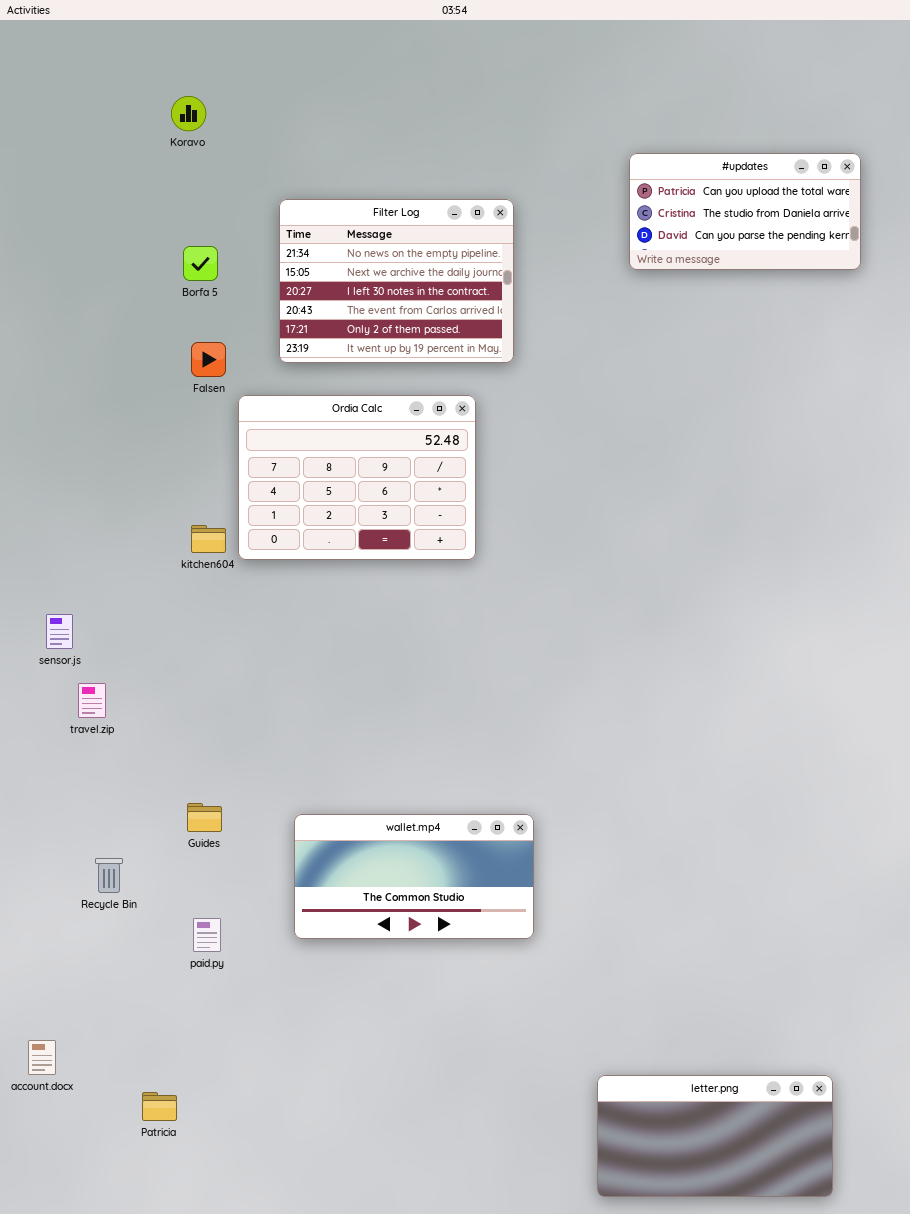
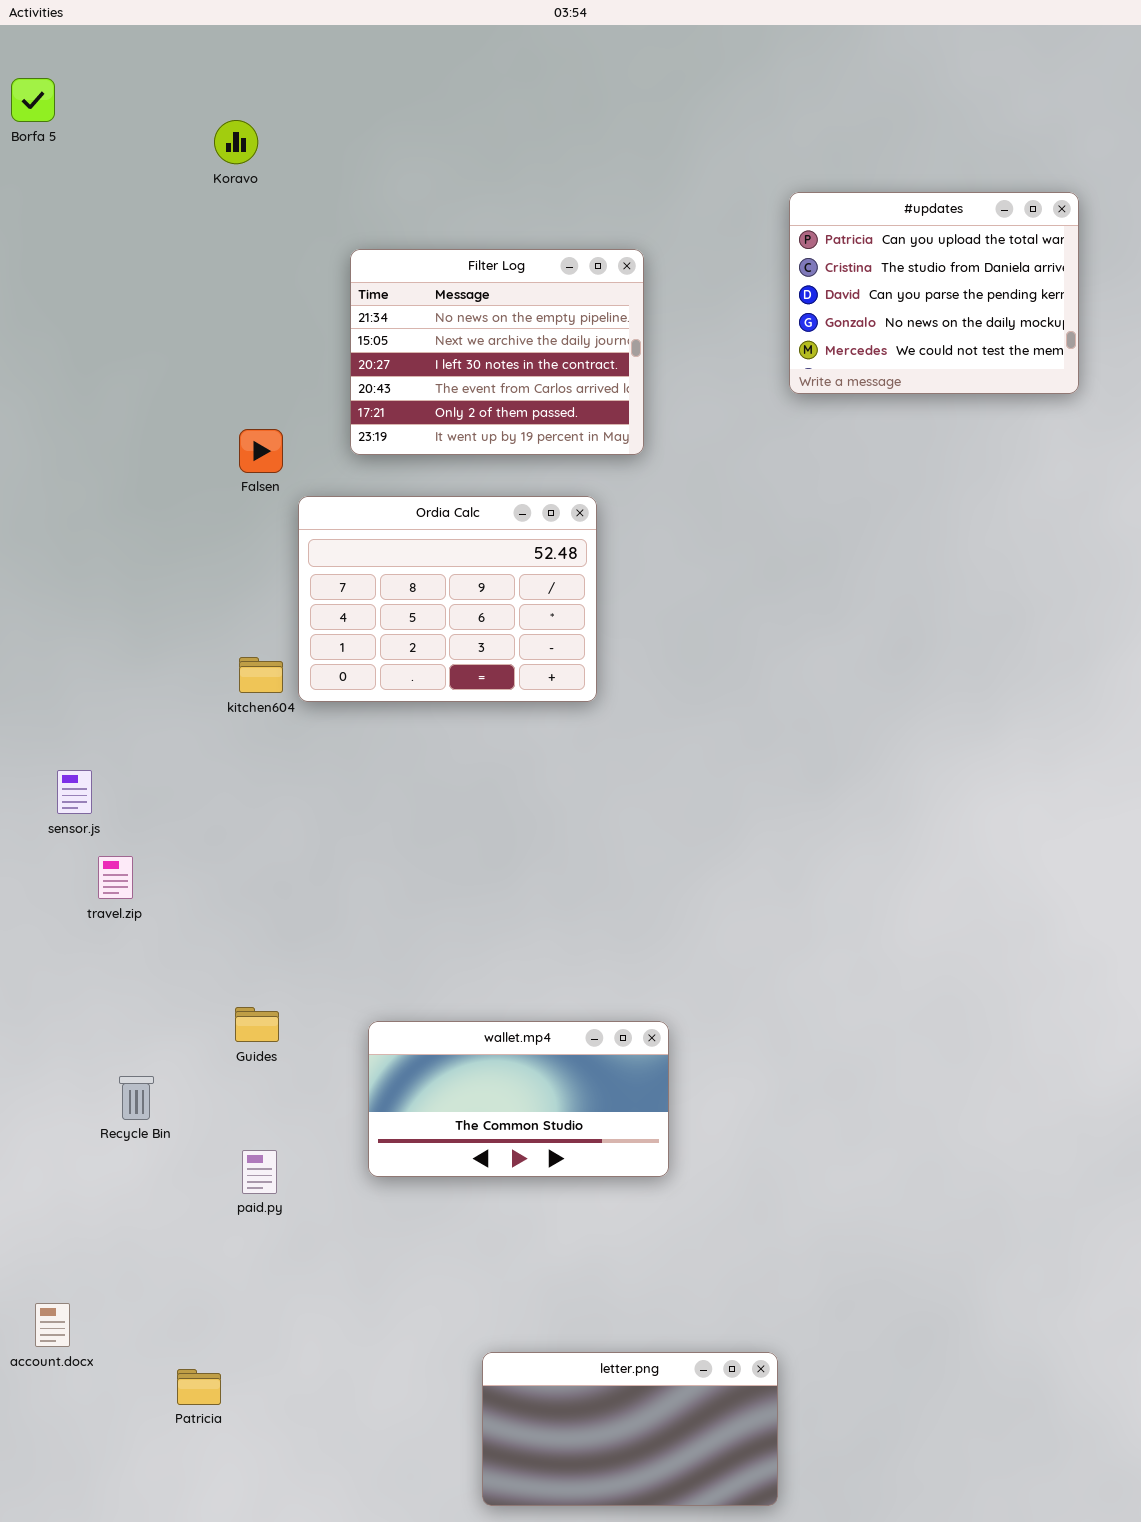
#updates: [629,153,861,270] -> [789,192,1079,394], resized
Borfa 5: [183,246,218,281] -> [11,78,55,122], moved
letter.png: [597,1075,833,1197] -> [482,1352,778,1506], moved

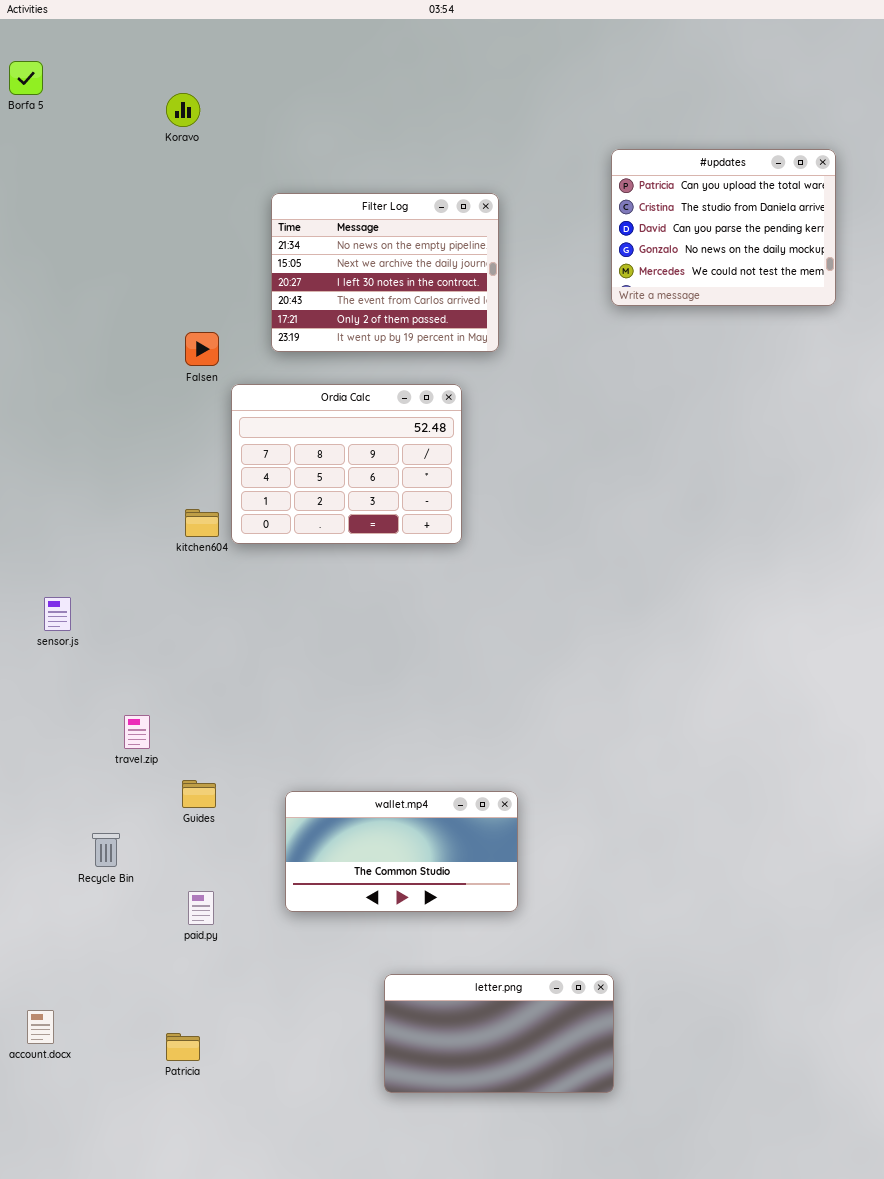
travel.zip: [98,856,133,899] -> [124,715,150,749], moved
letter.png: [482,1352,778,1506] -> [384,974,614,1093], moved
Patricia: [177,1369,221,1405] -> [166,1033,200,1061], moved

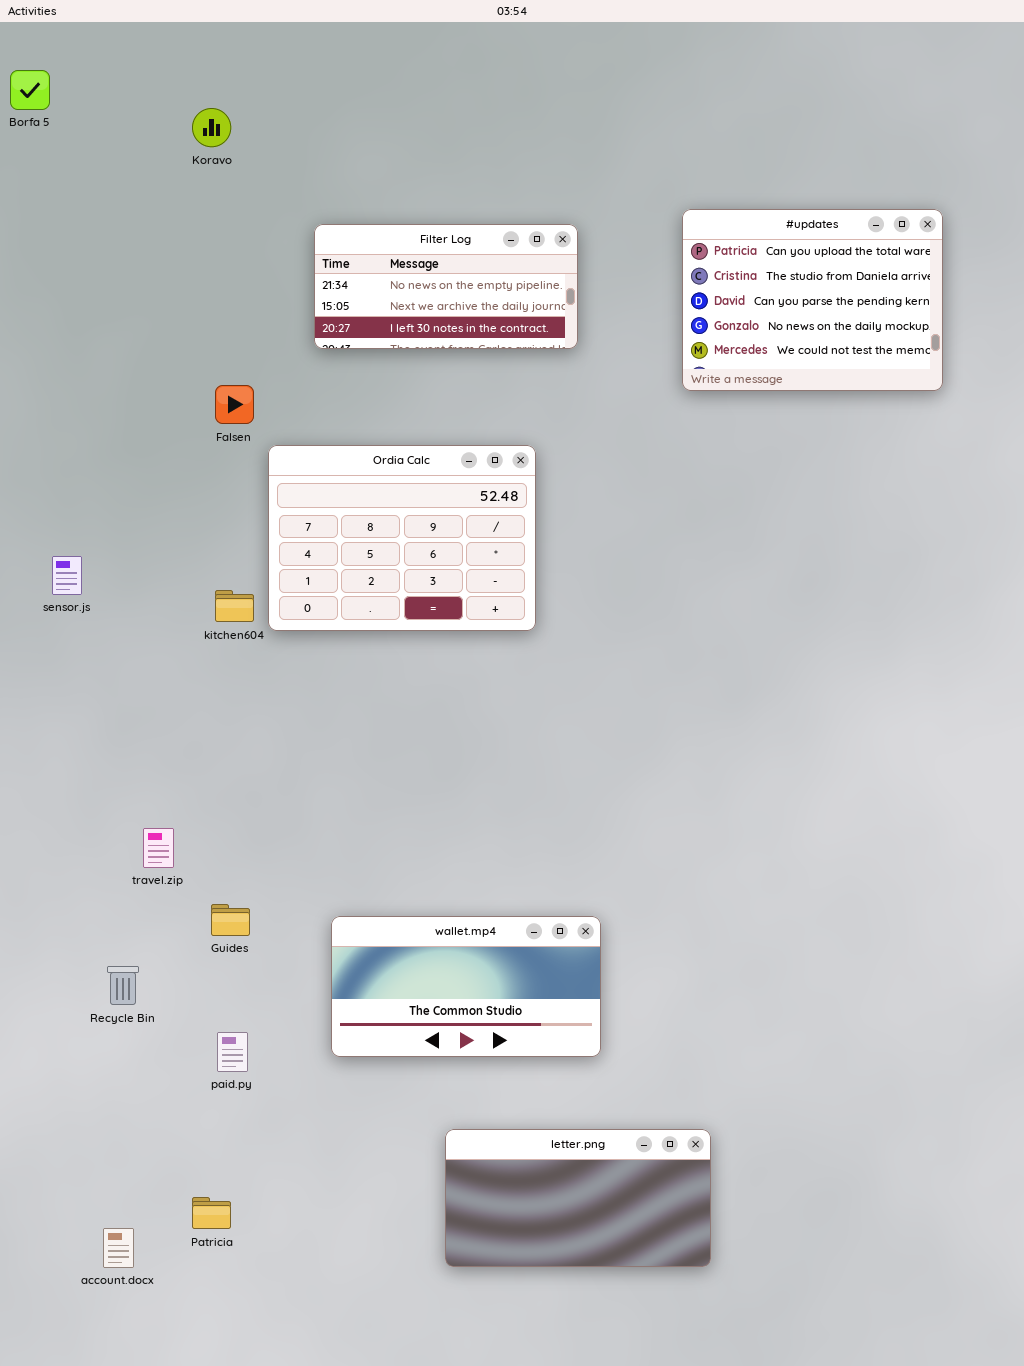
#updates: [611,149,836,306] -> [682,209,943,391], moved
Filter Log: [271,193,499,352] -> [314,224,578,349], resized
sensor.js: [44,597,71,631] -> [52,556,82,595], moved
account.docx: [27,1010,54,1044] -> [103,1228,134,1268], moved

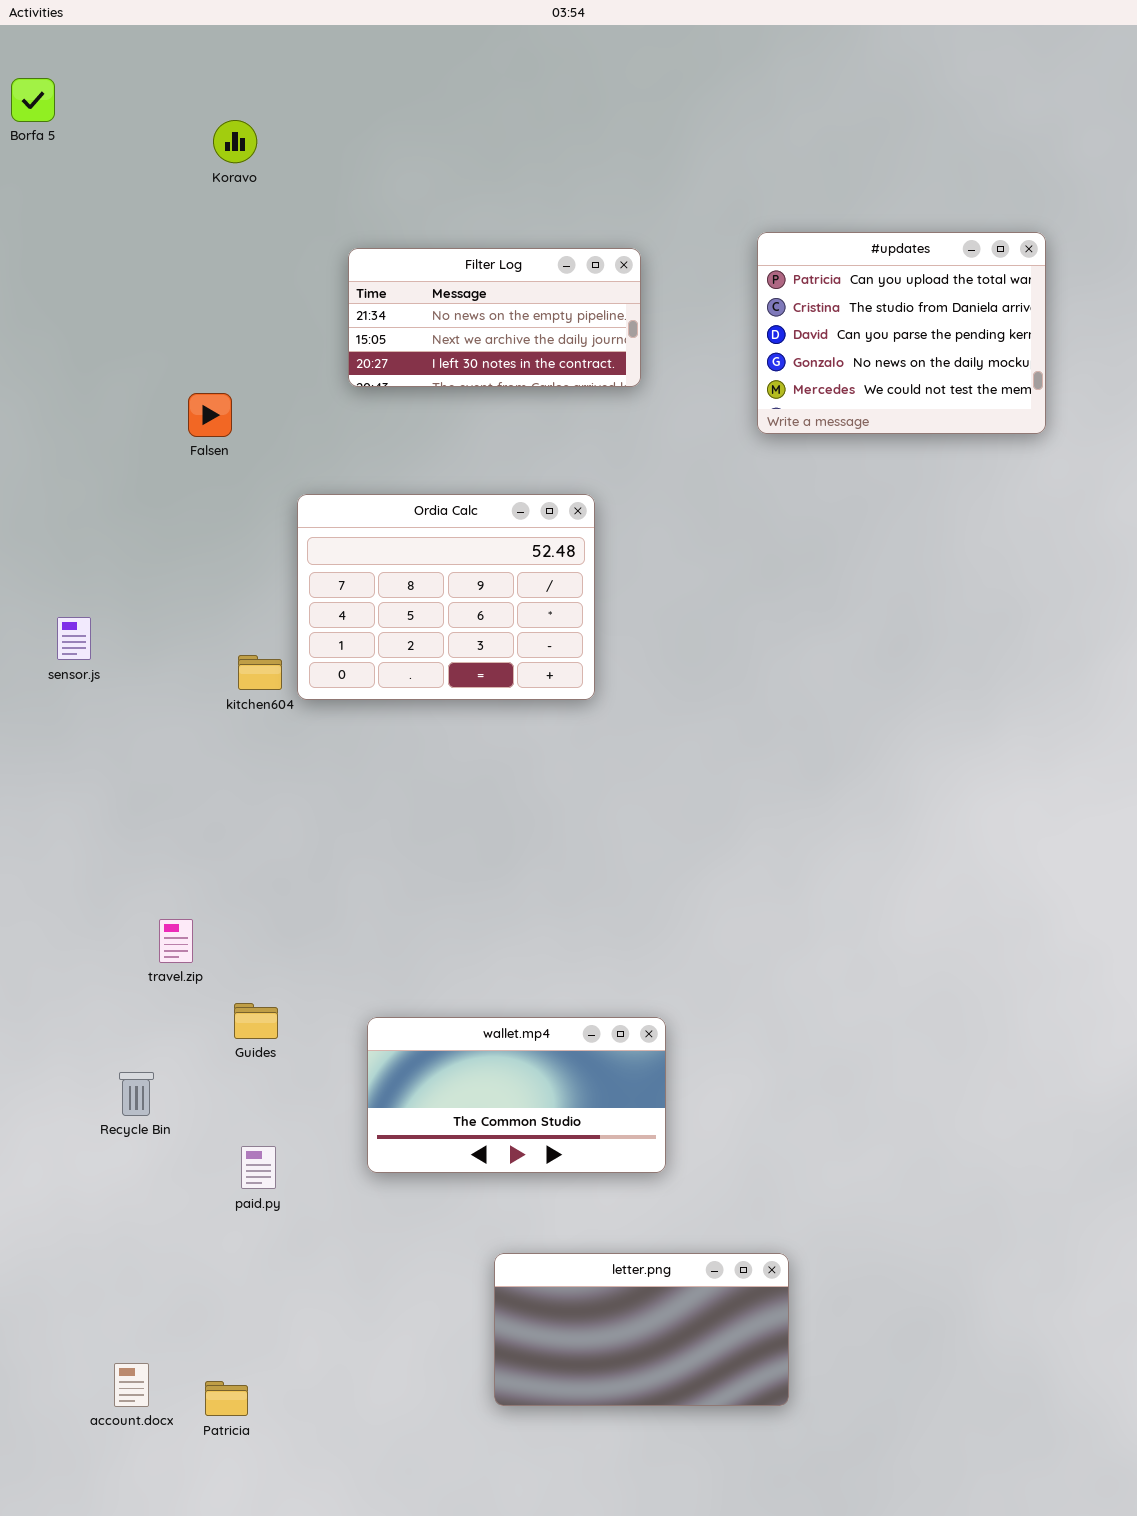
Falsen: [215,385,254,424] -> [188,393,232,437], moved
Patricia: [192,1197,231,1229] -> [205,1381,248,1416], moved

